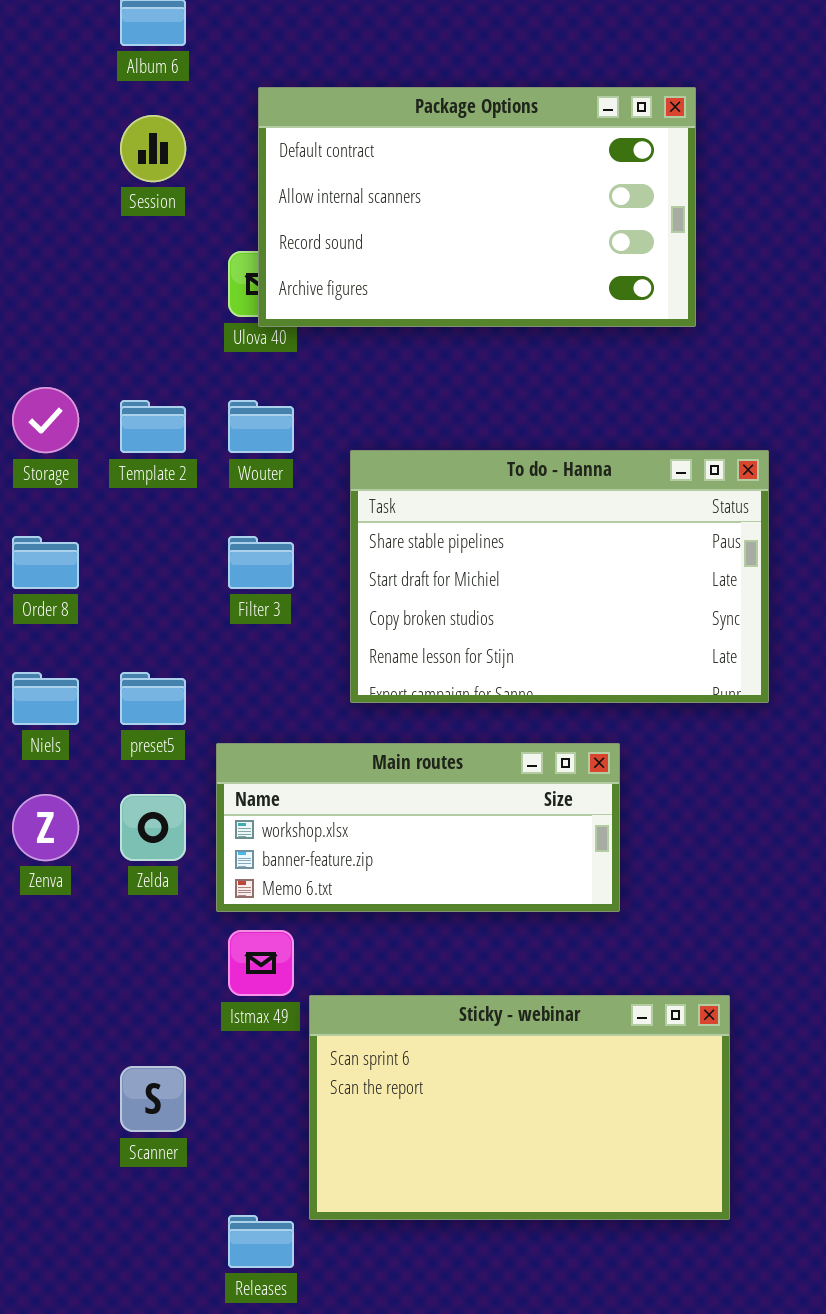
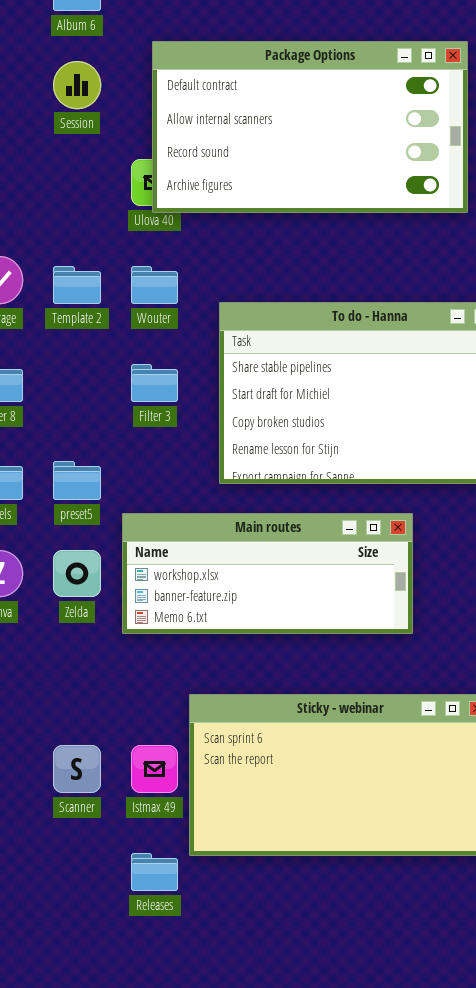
Istmax 49: [228,930,294,996] -> [131,745,178,793], moved

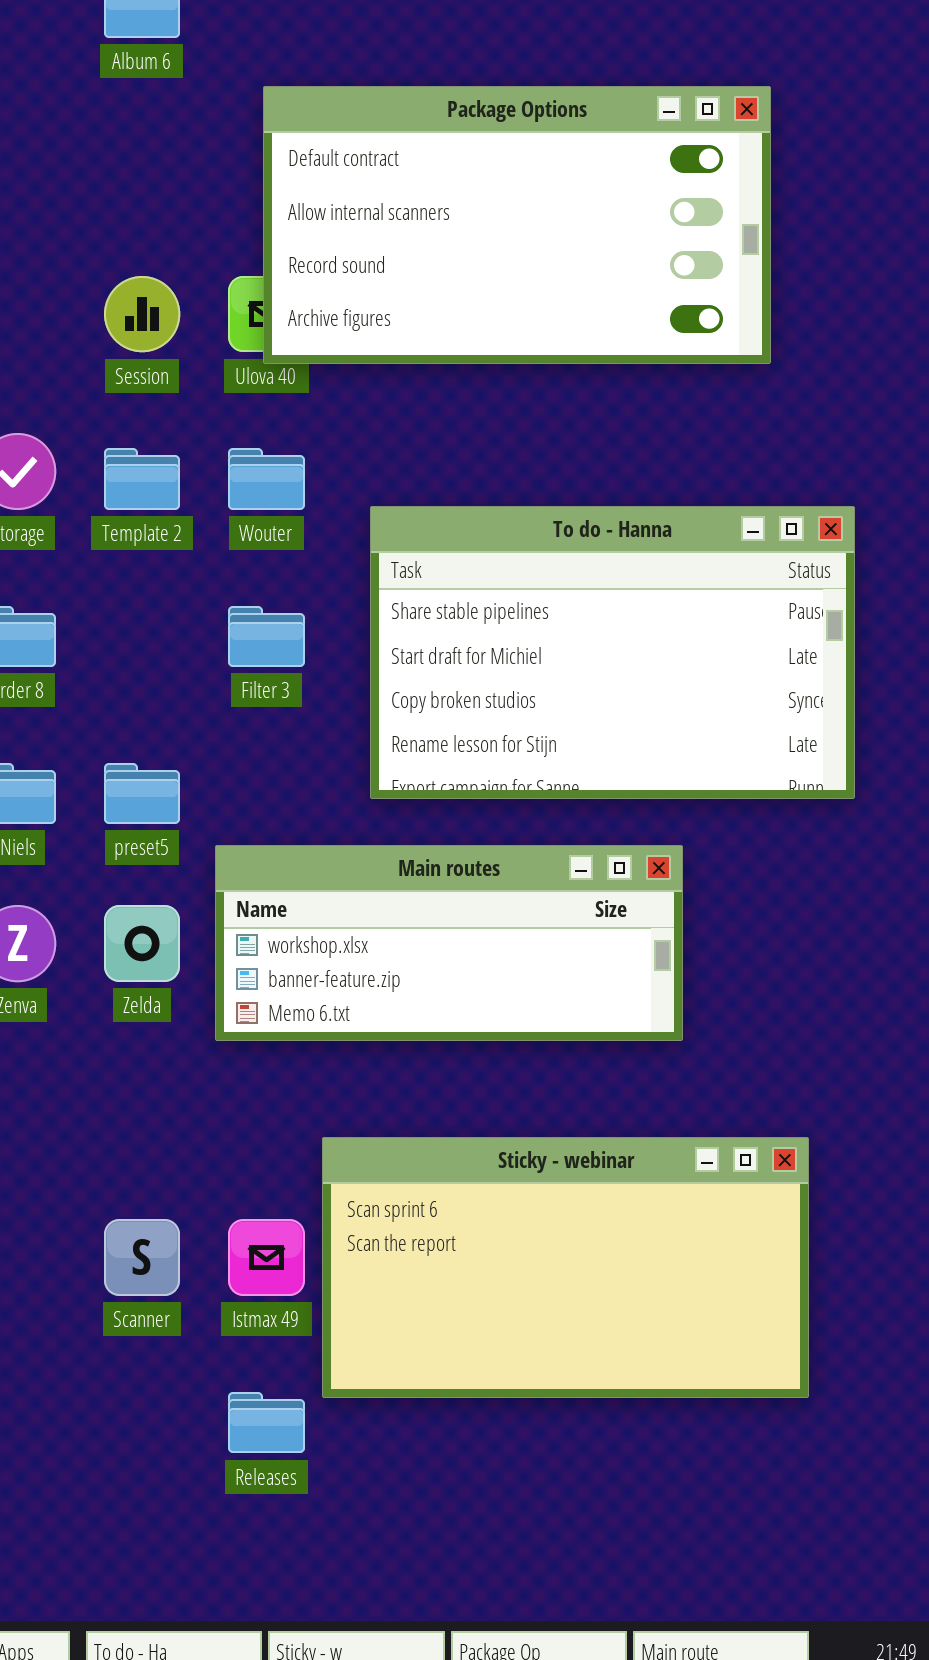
Session: [53,61,101,109] -> [104,276,180,352], moved

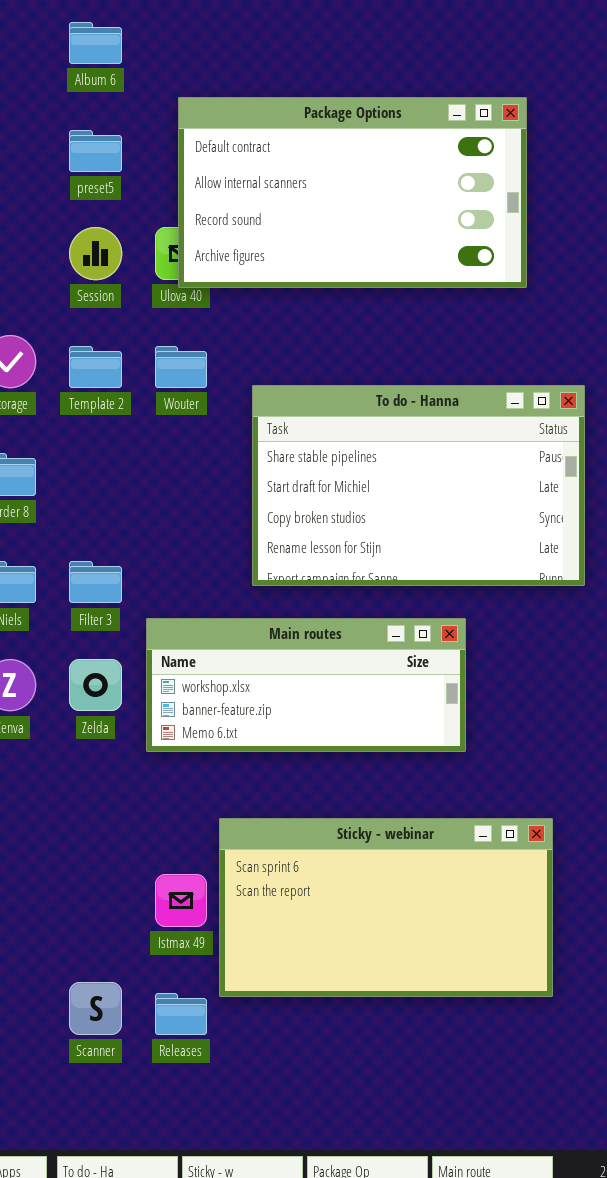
Filter 3: [228,606,305,667] -> [69,561,122,603], moved
preset5: [104,763,180,824] -> [69,130,122,172], moved
Scanner: [104,1219,180,1296] -> [69,982,122,1035], moved

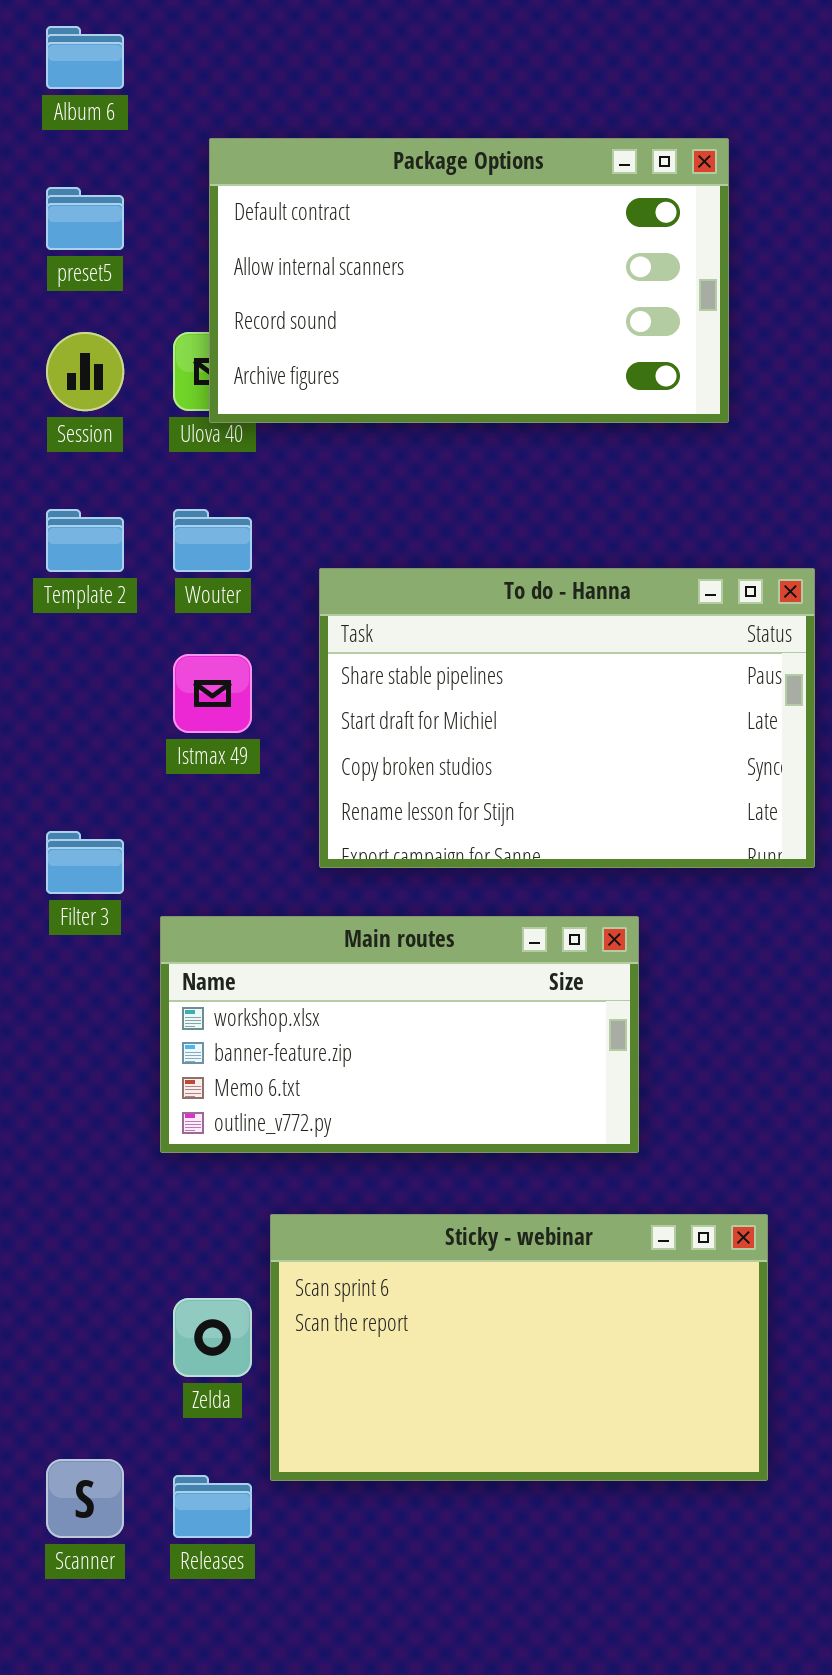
Main routes: [146,618,466,752] -> [160,916,639,1153], resized
Zelda: [69,659,122,711] -> [173,1298,252,1377], moved
Istmax 49: [155,874,207,927] -> [173,654,252,733], moved

